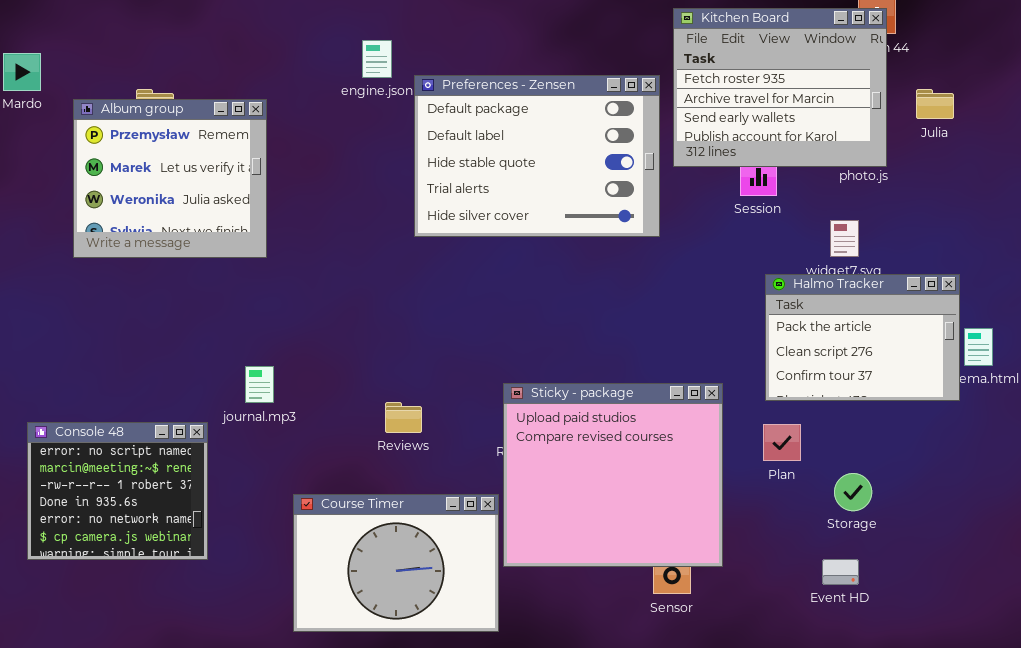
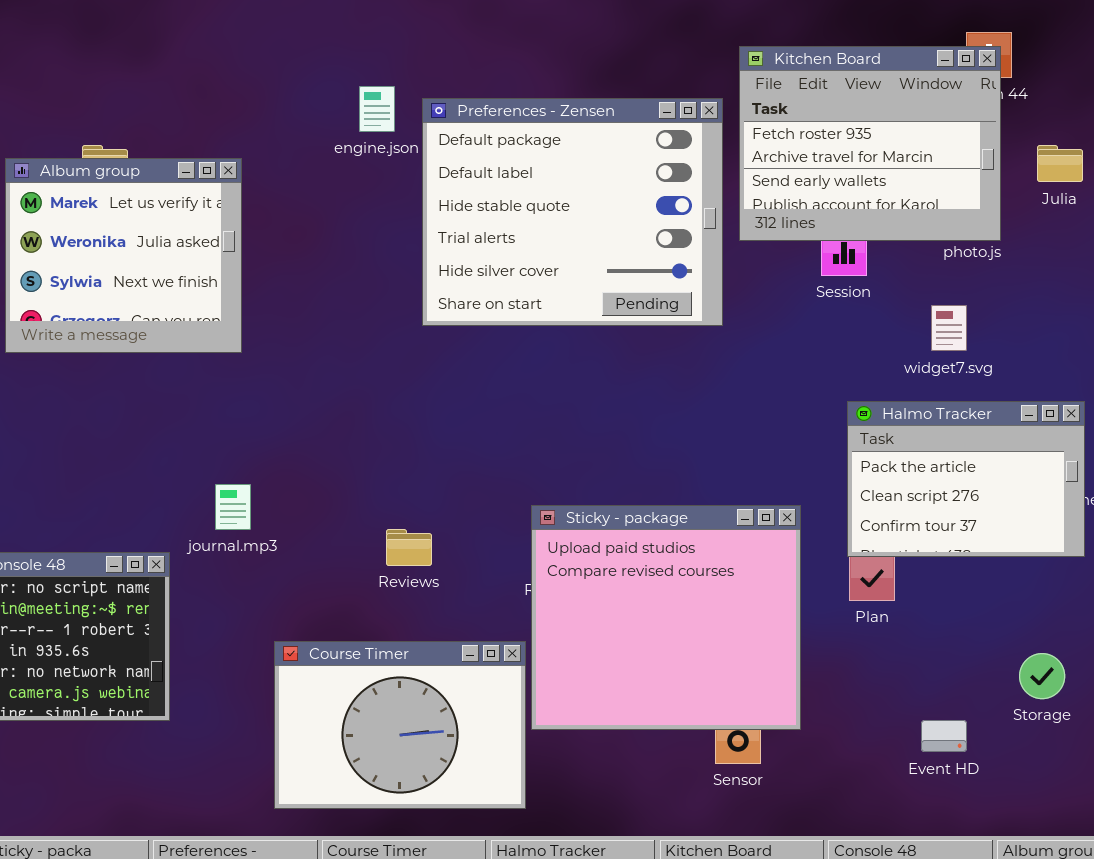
Preferences - Zensen: [414,75,660,237] -> [422,98,723,326], resized
Album group: [73,99,267,258] -> [5,158,242,353], scrolled down 1 row
Halmo Tracker: [765,274,960,401] -> [847,401,1085,557], moved
Storage: [834,473,872,511] -> [1019,653,1065,699], moved

